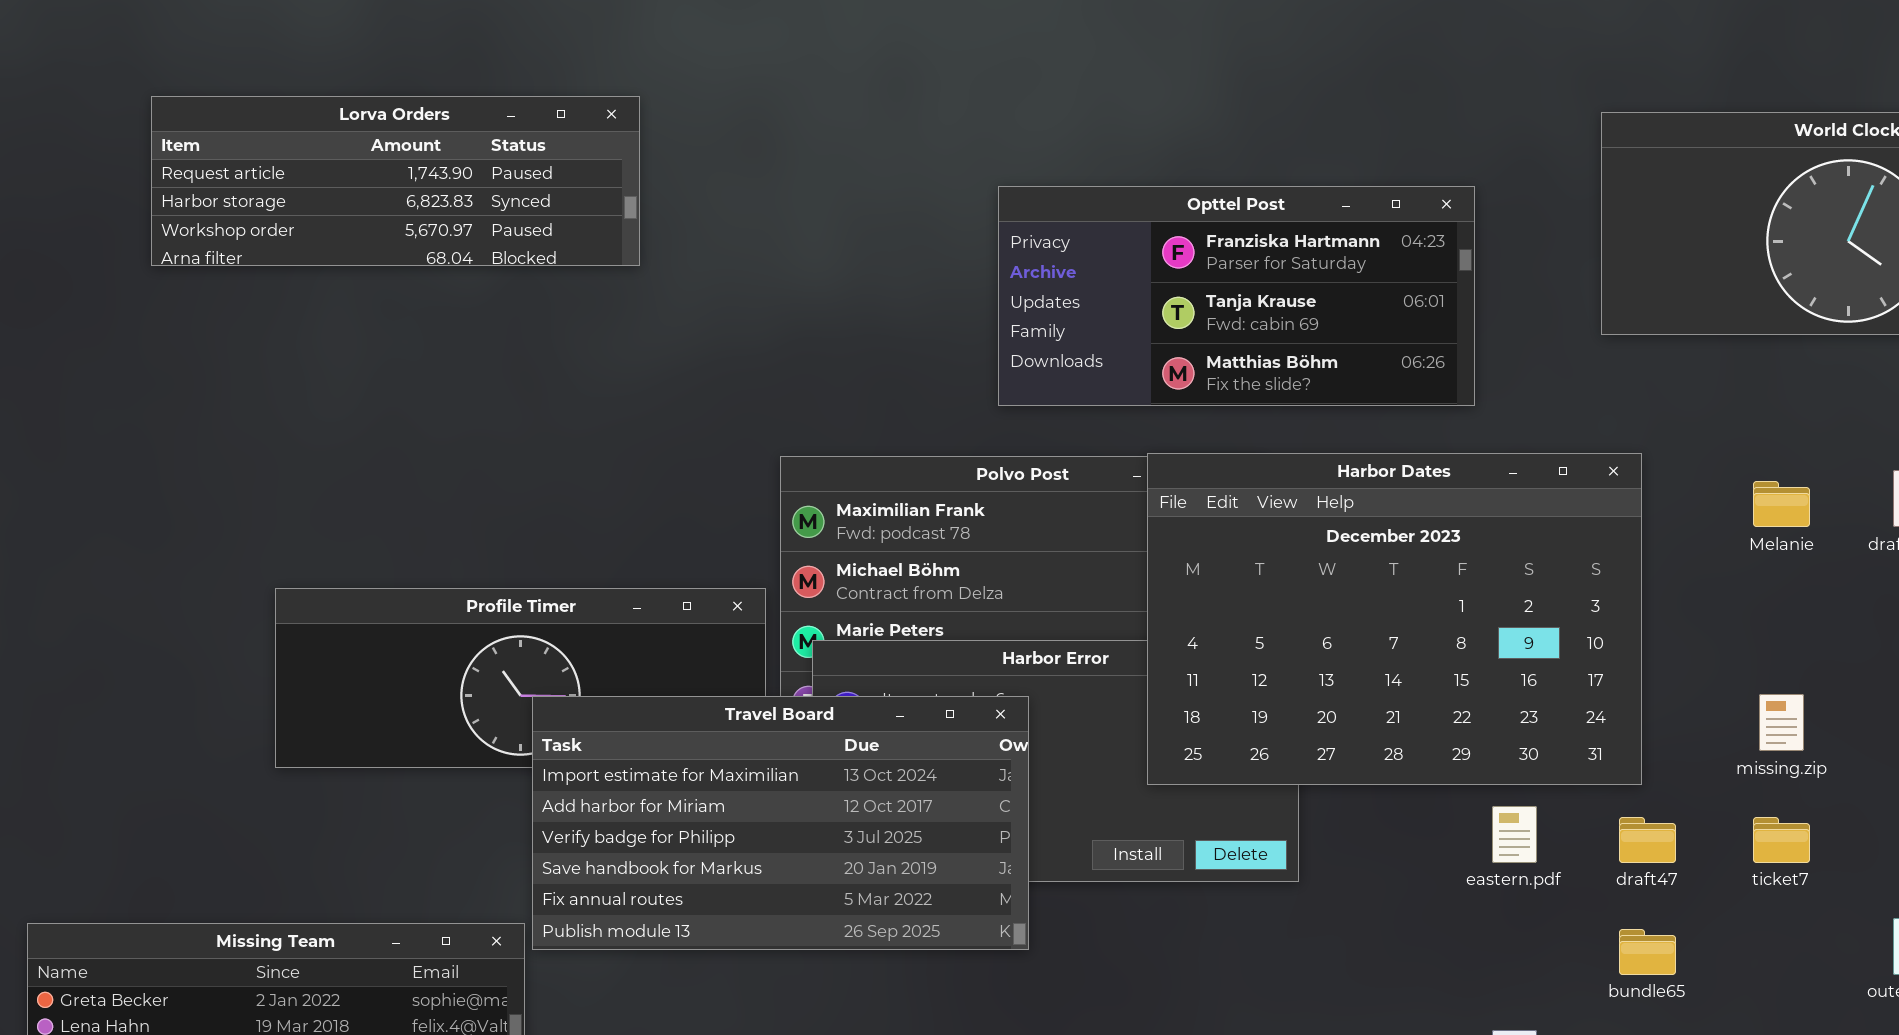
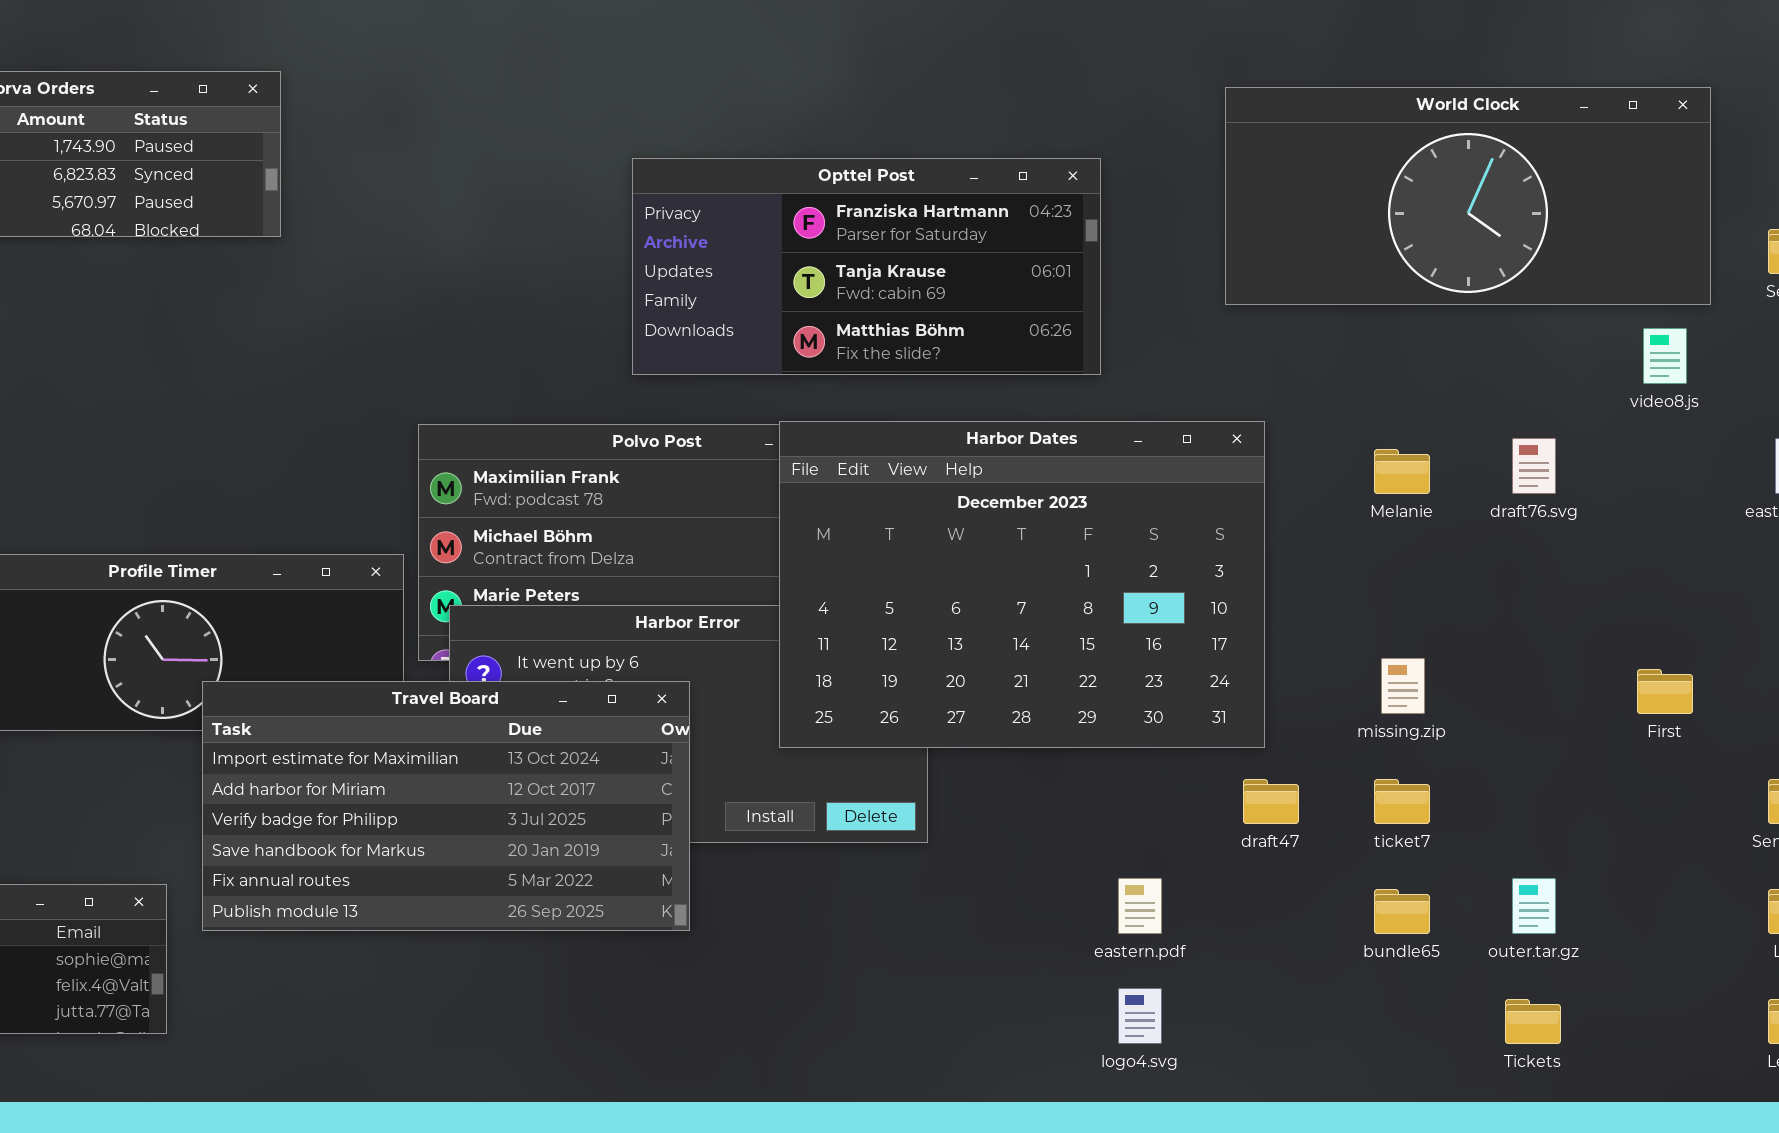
Travel Board: [532,696,1029,950] -> [202,681,690,931], moved
eastern.pdf: [1492,806,1537,863] -> [1118,878,1162,934], moved
bundle65: [1619,929,1676,975] -> [1374,889,1430,934], moved

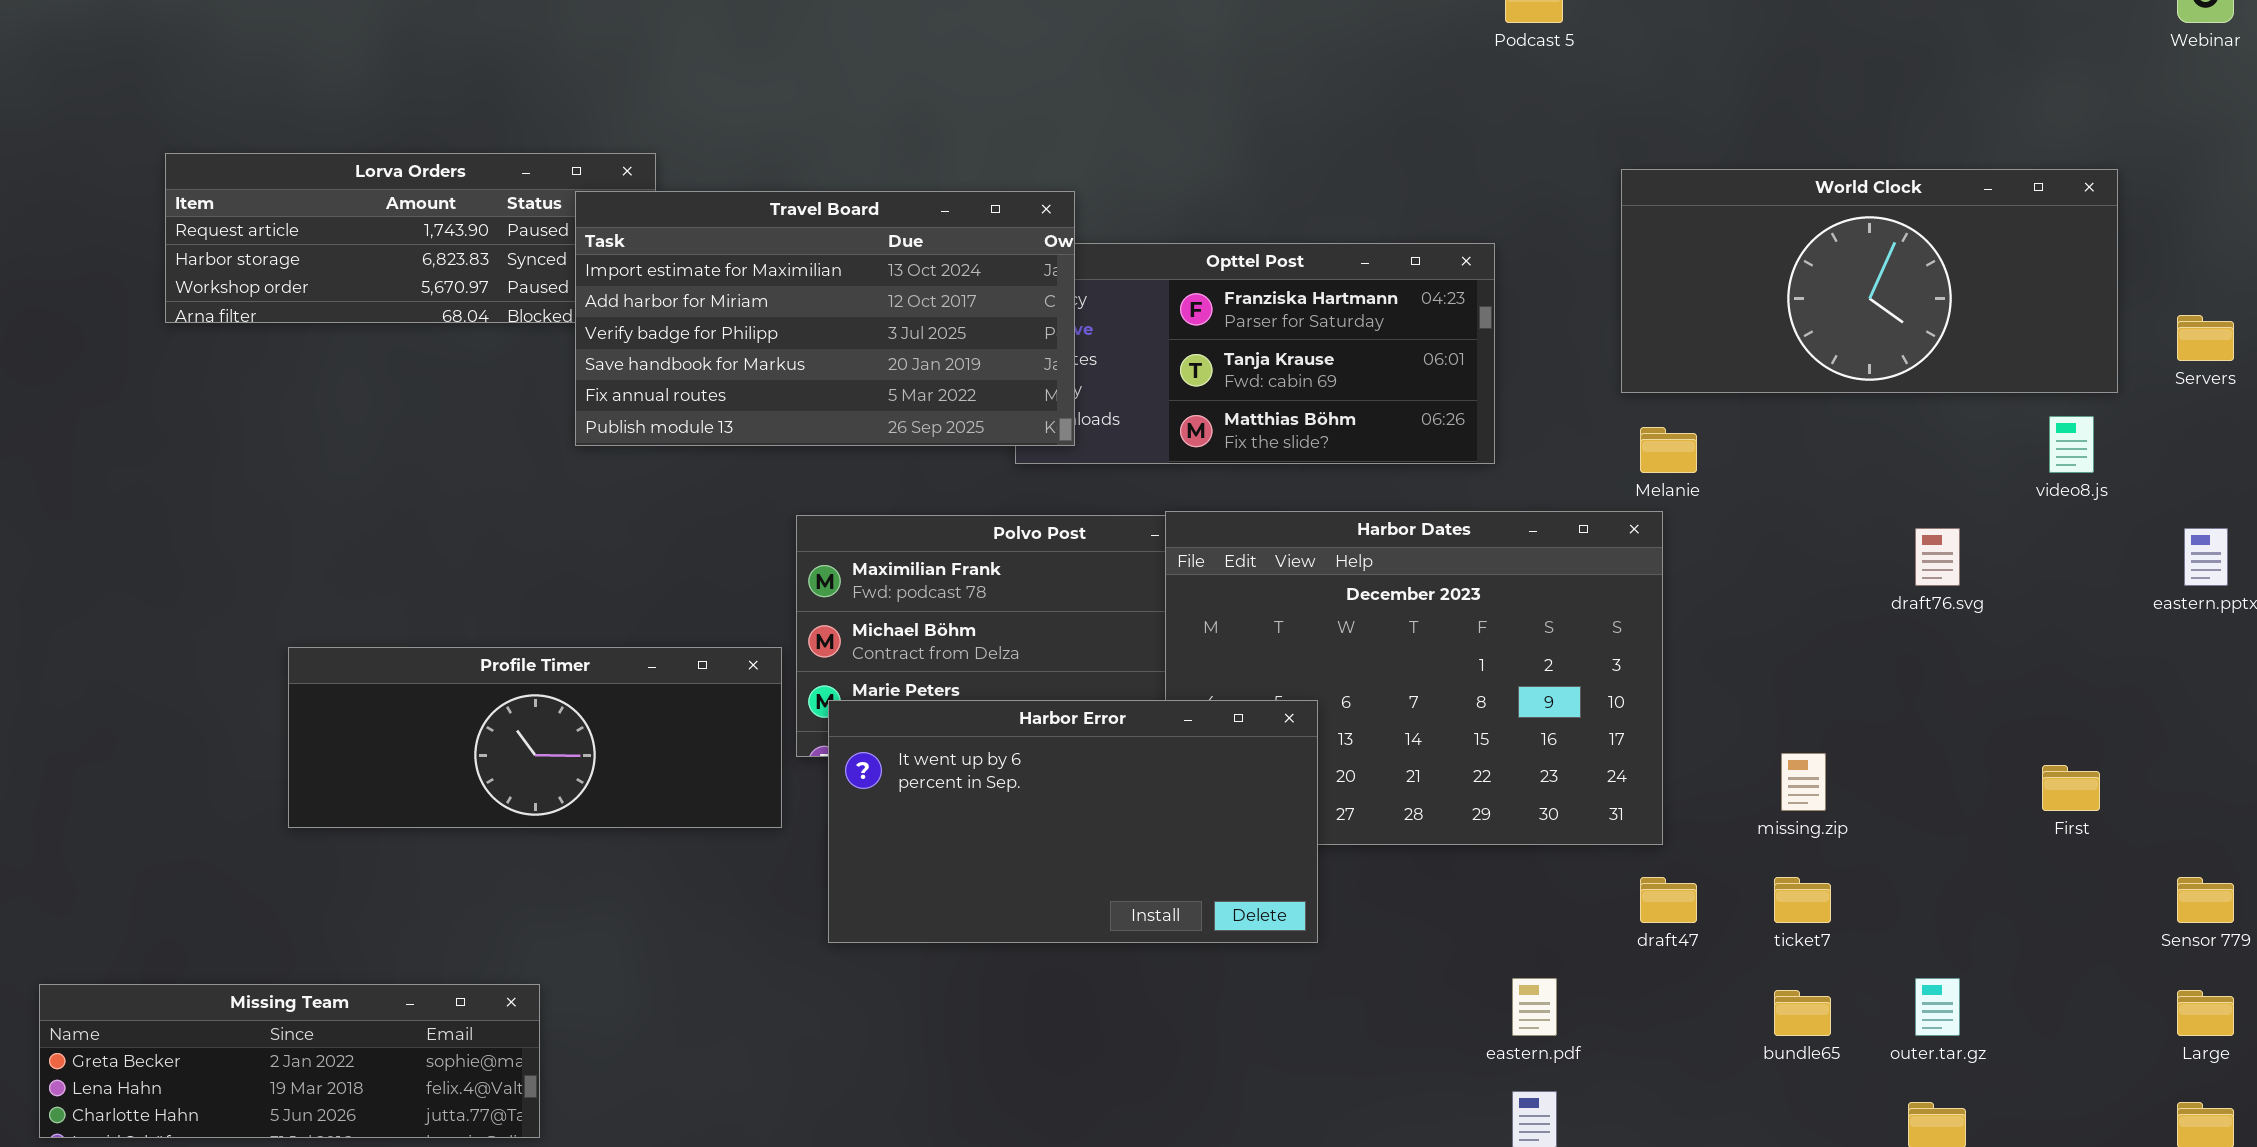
Melanie: [1374,449,1430,494] -> [1640,427,1697,473], moved
Harbor Error: [449,605,928,843] -> [828,700,1318,943], raised
Travel Board: [202,681,690,931] -> [575,191,1075,446], moved

